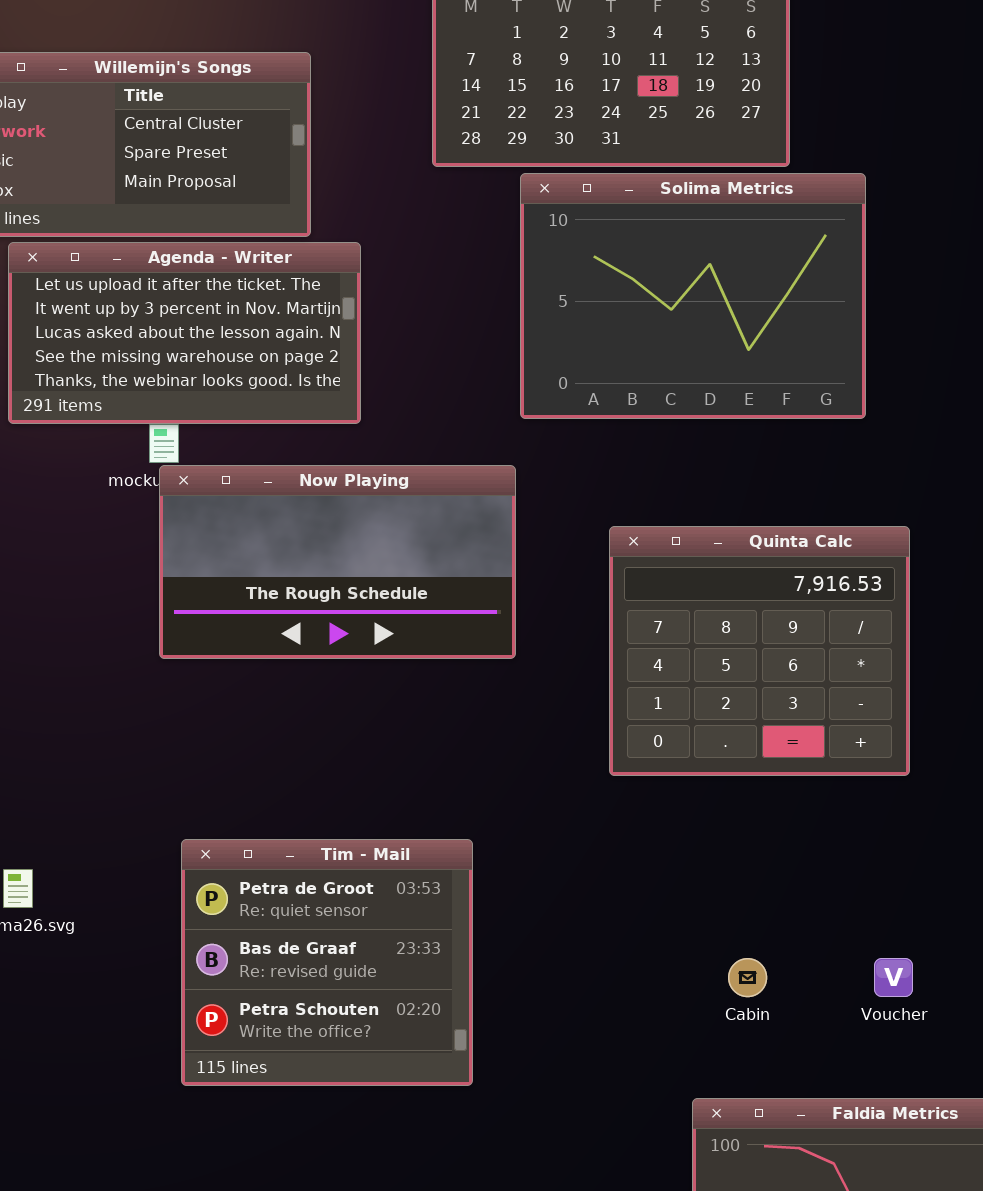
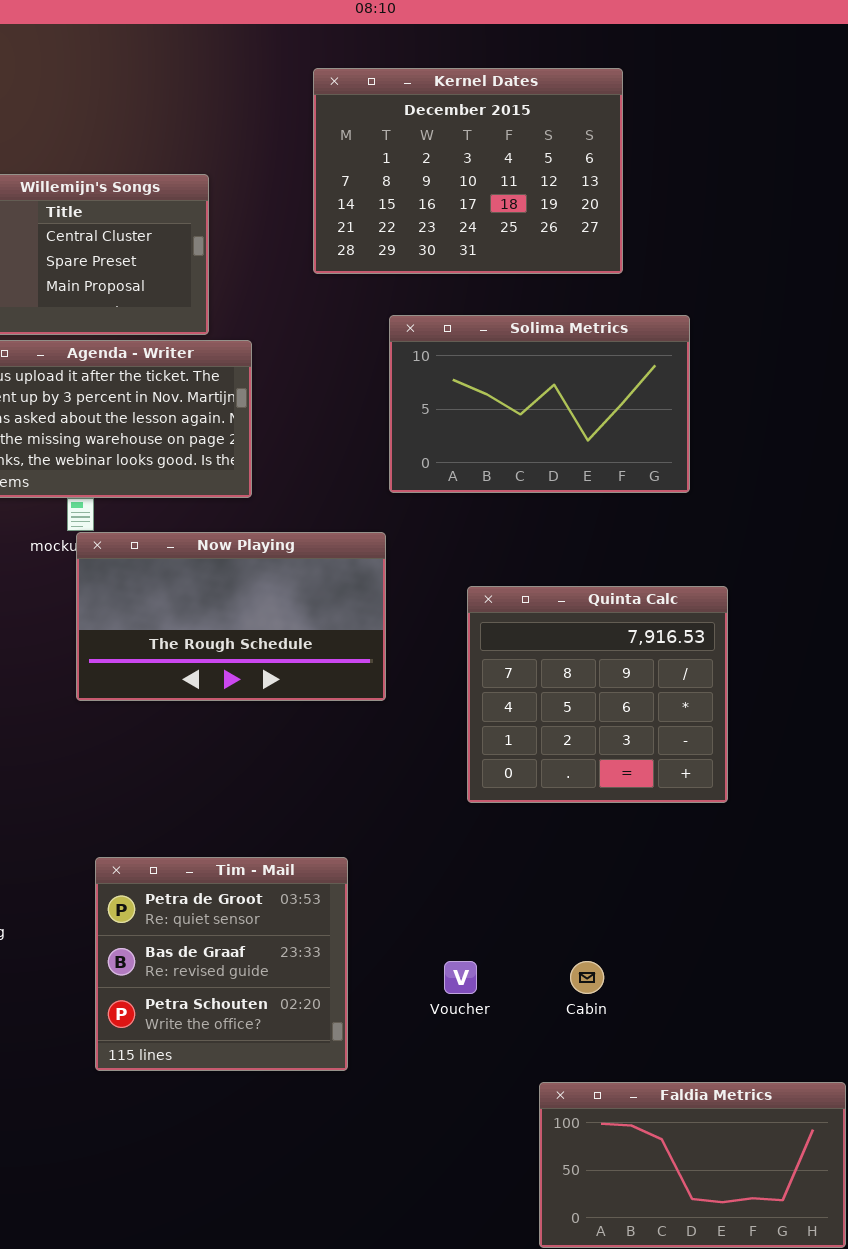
Solima Metrics: [520,173,866,419] -> [389,315,690,493], resized
Voucher: [874,958,913,997] -> [444,961,477,994], moved

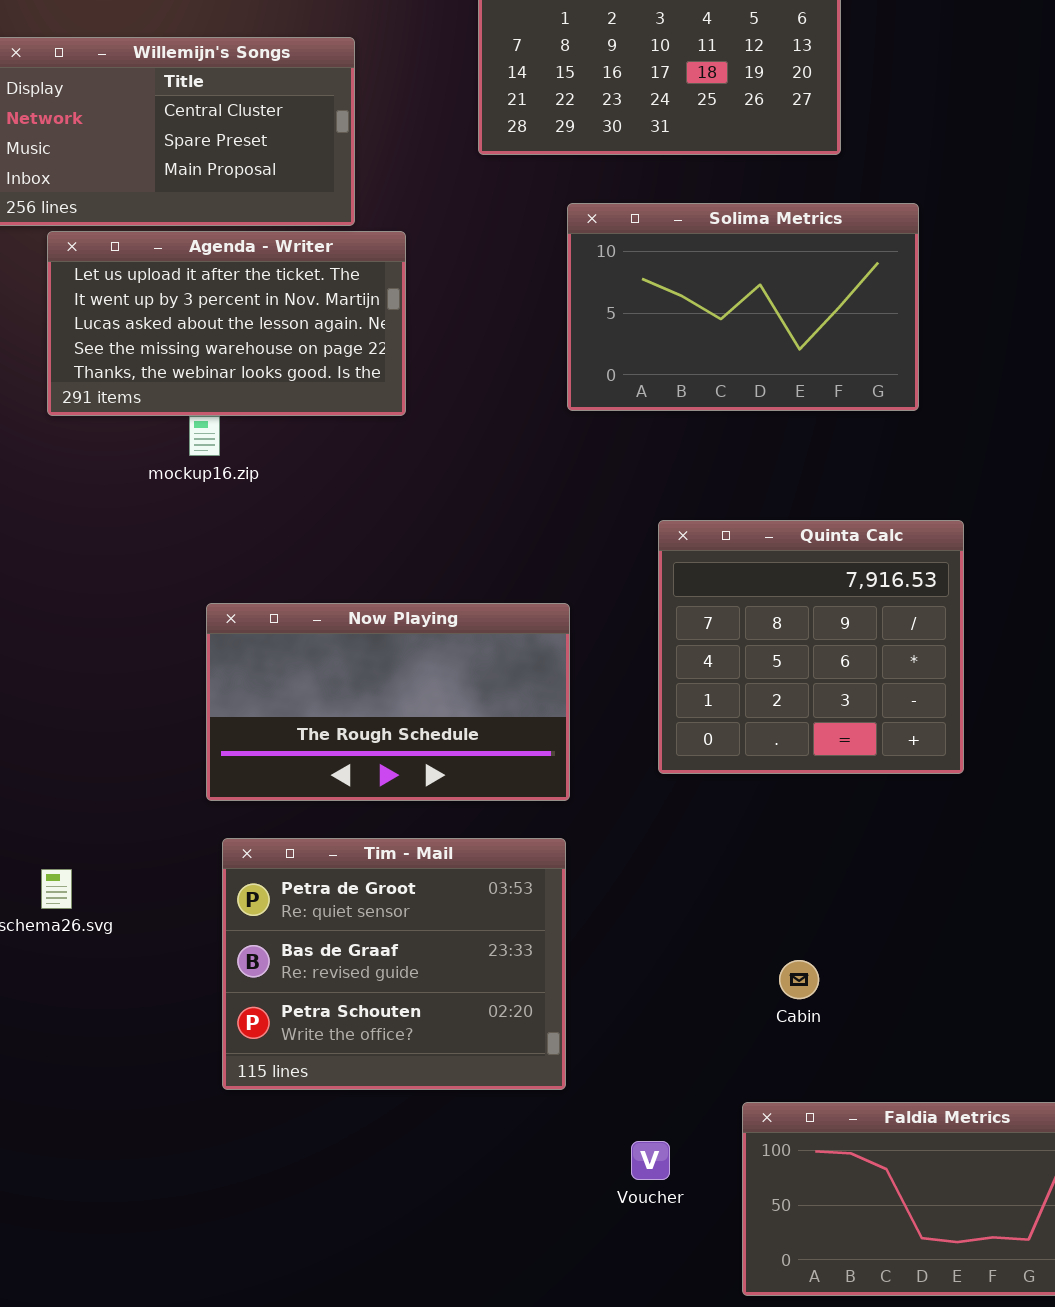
Now Playing: [76,532,386,701] -> [206,603,570,801], moved
Tim - Mail: [95,857,348,1071] -> [222,838,566,1090], resized
Voucher: [444,961,477,994] -> [631,1141,670,1180], moved

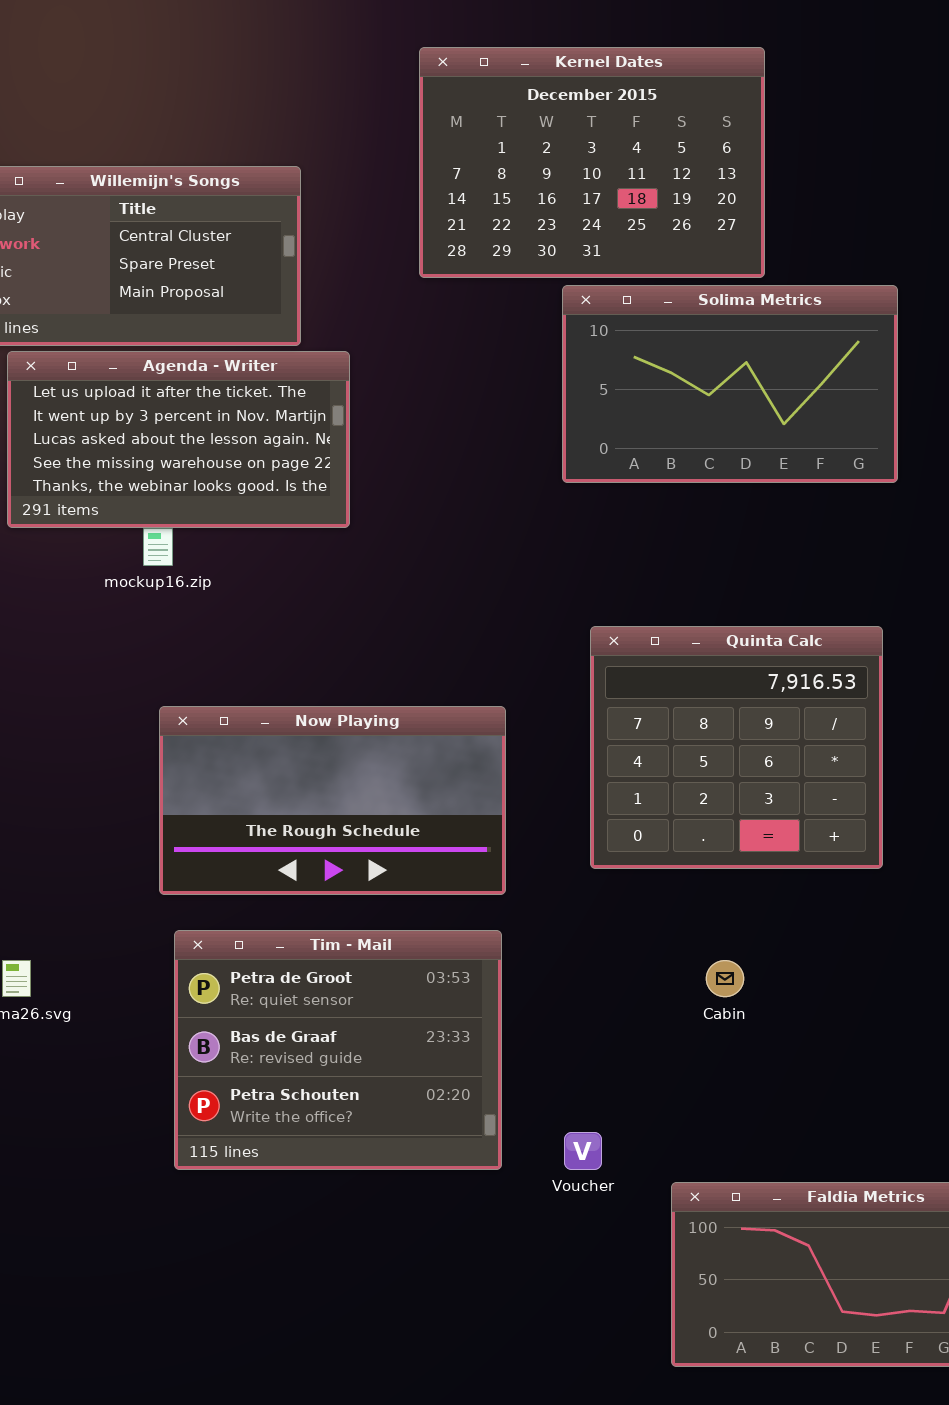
Solima Metrics: [567,203,919,411] -> [562,285,898,483], moved
Cabin: [779,960,819,999] -> [706,960,744,997], moved
Voucher: [631,1141,670,1180] -> [564,1132,602,1170], moved

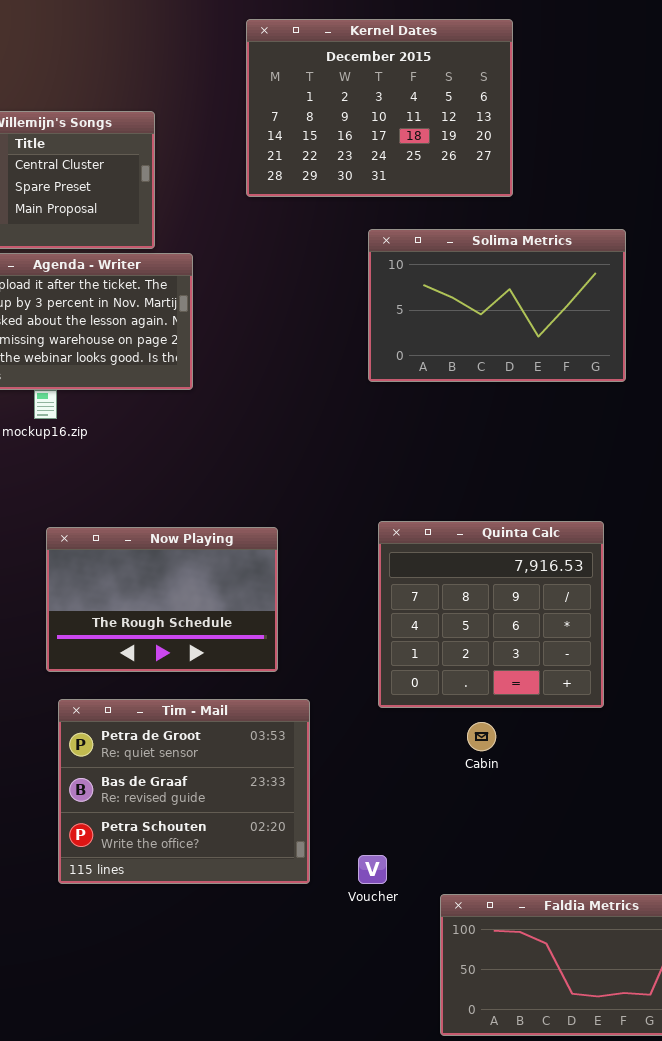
Solima Metrics: [562,285,898,483] -> [368,229,626,382], moved
Quinta Calc: [590,626,883,869] -> [378,521,604,708], moved
Now Playing: [159,706,506,895] -> [46,527,278,672], resized

